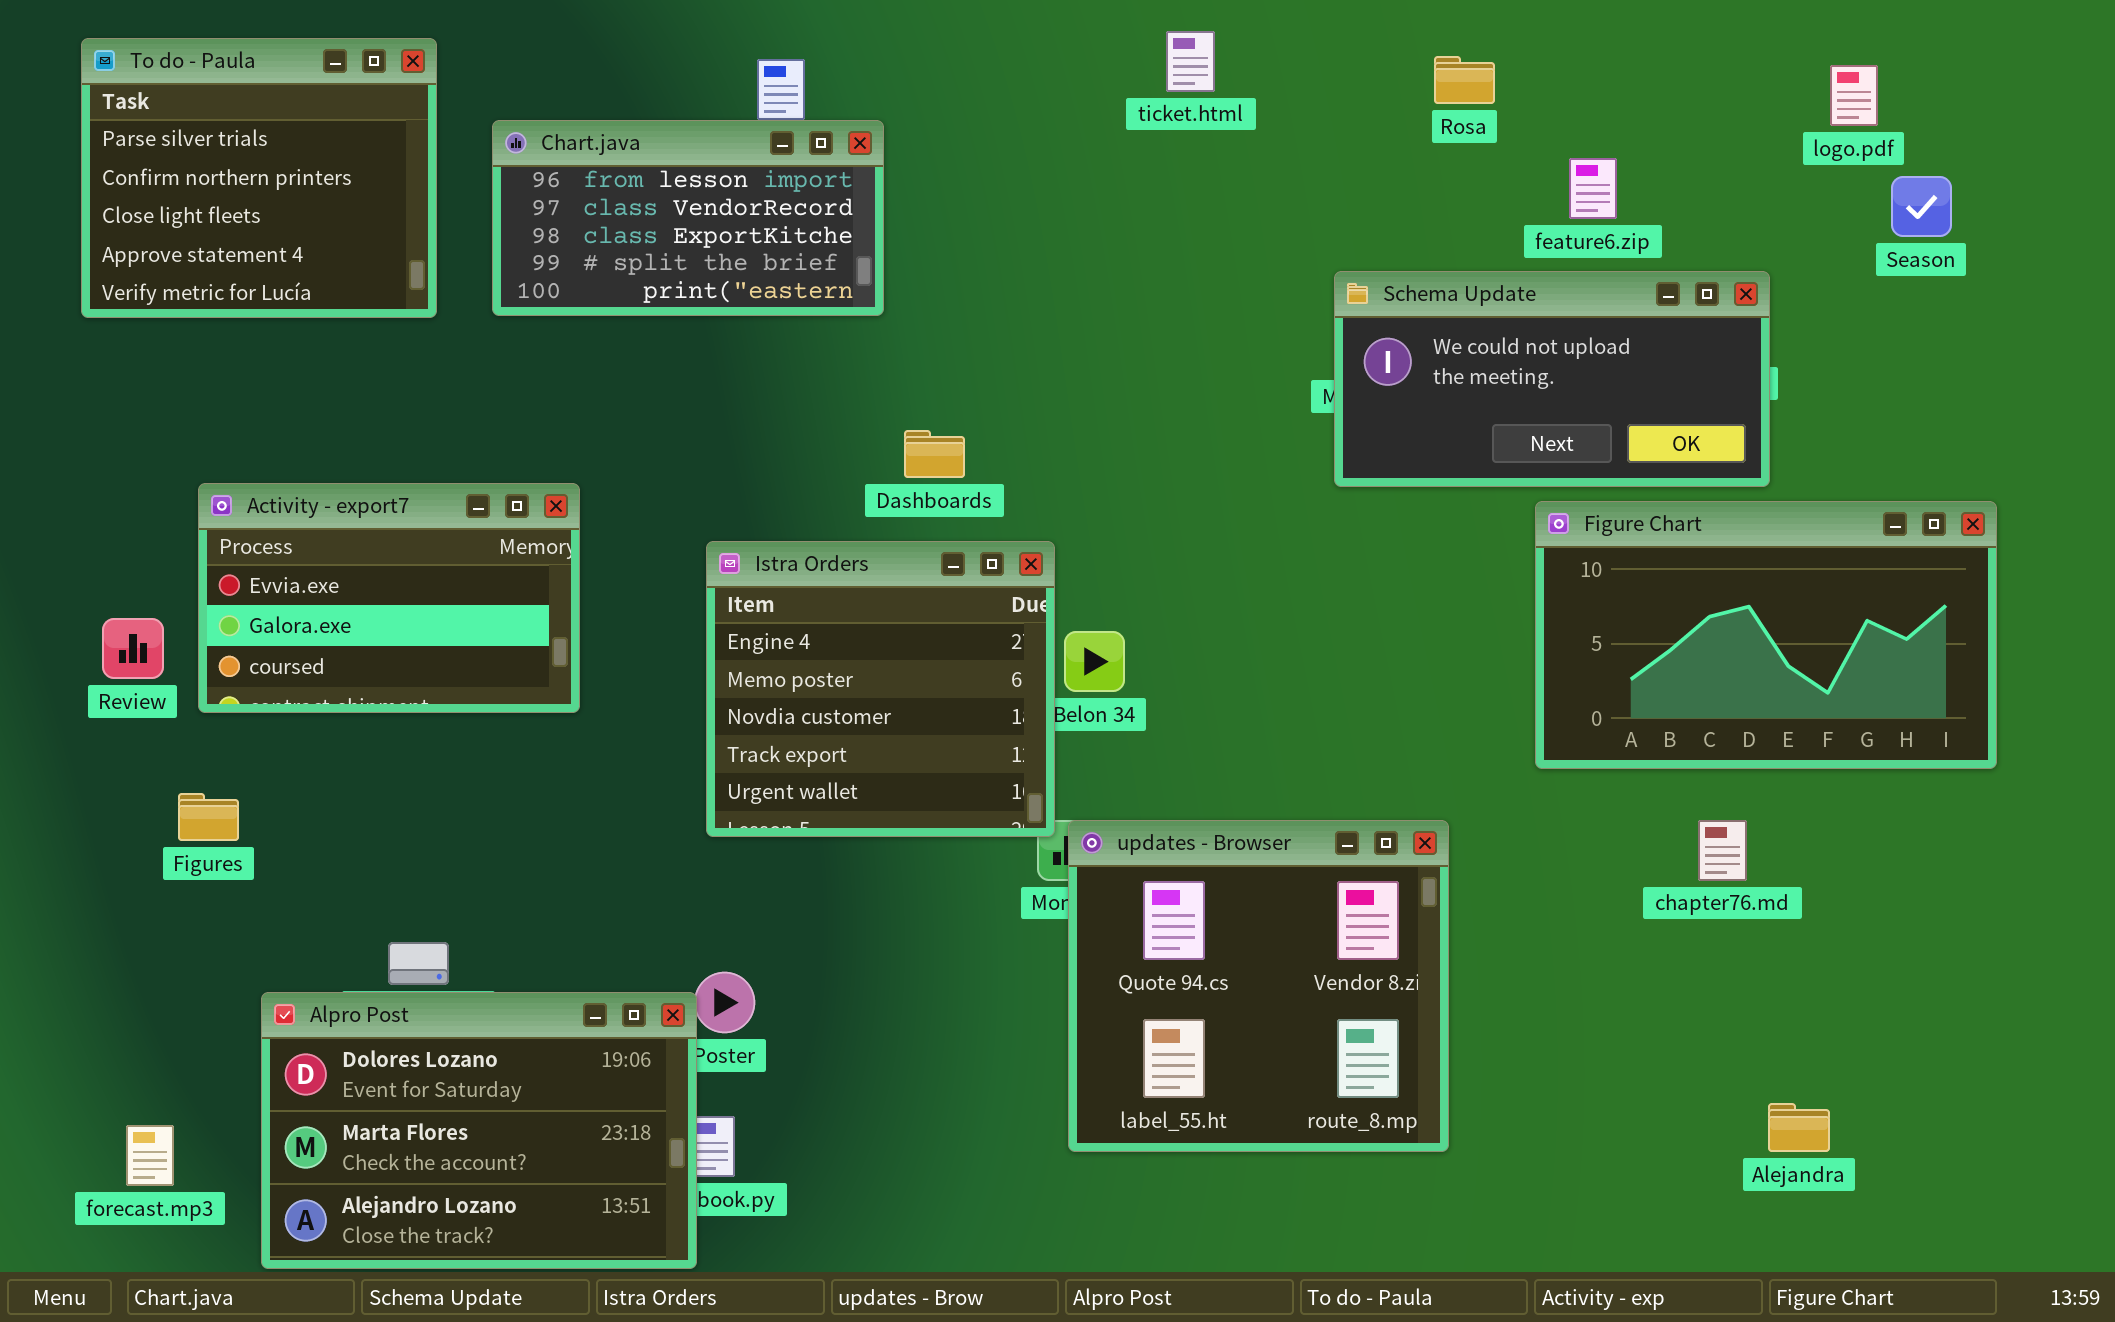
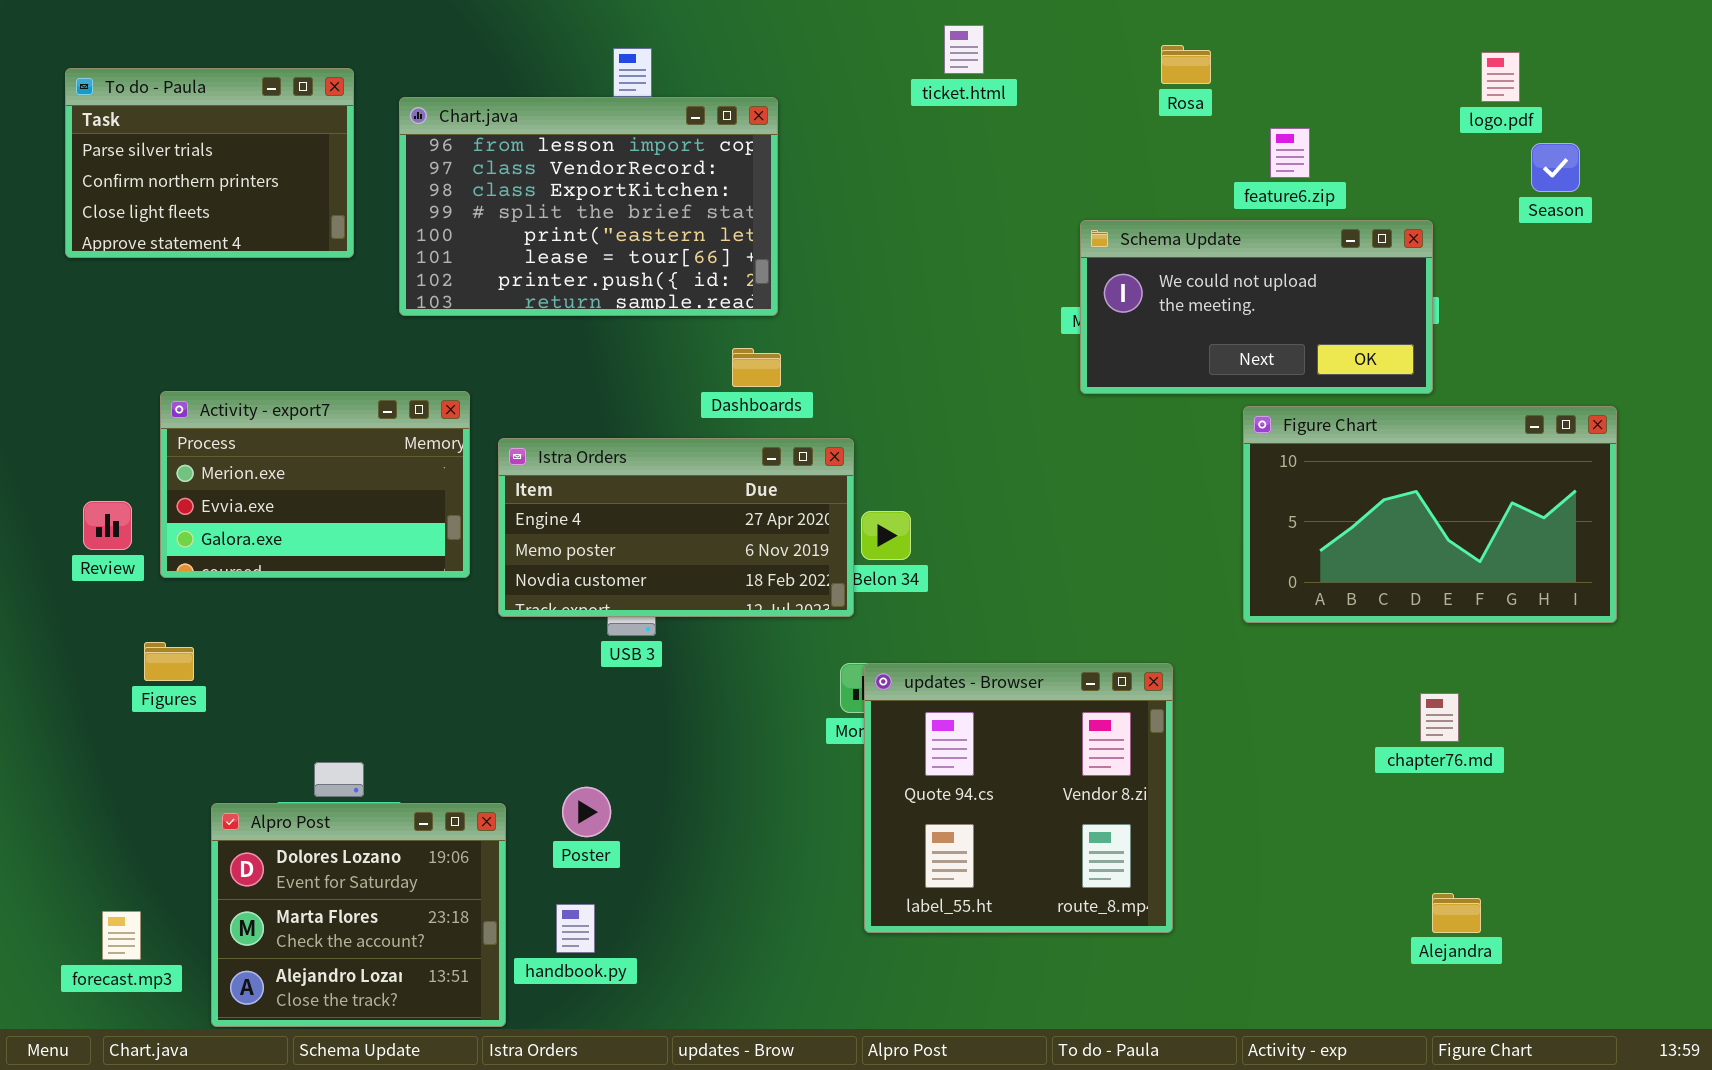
To do - Paula: [81,38,437,318] -> [65,68,354,258], resized
Chart.java: [492,120,884,316] -> [399,97,778,316], resized
Activity - export7: [198,483,580,713] -> [160,391,470,578], scrolled up 1 row
Istra Orders: [706,541,1055,837] -> [498,438,854,617], resized
chapter76.md: [1698,820,1747,881] -> [1420,693,1459,742], moved
Alpro Post: [261,992,697,1269] -> [211,803,506,1027], resized

